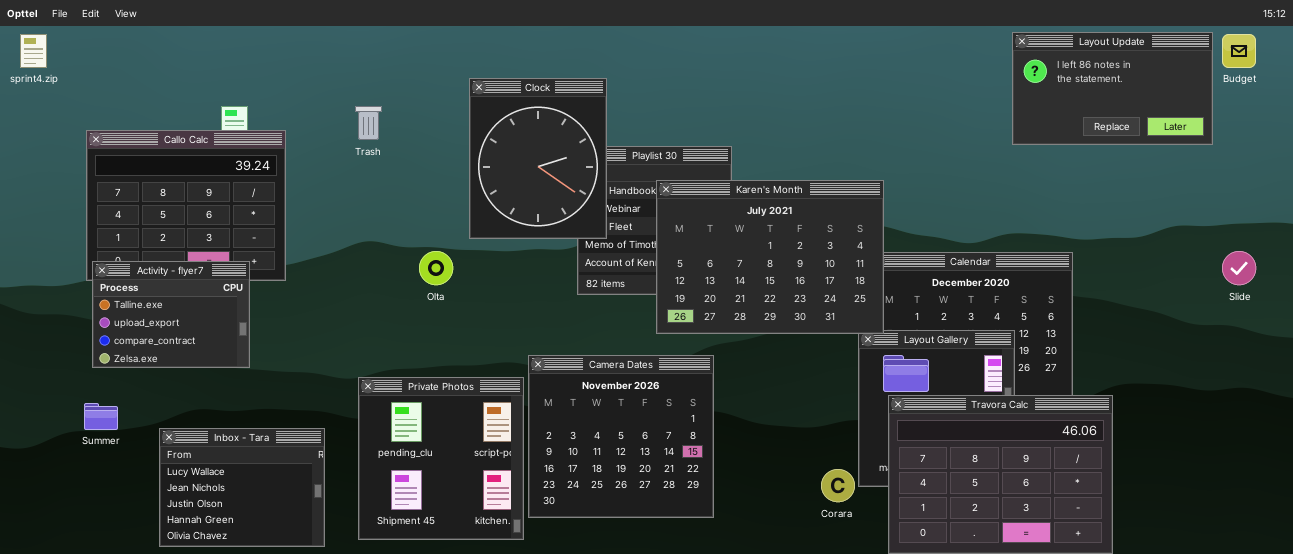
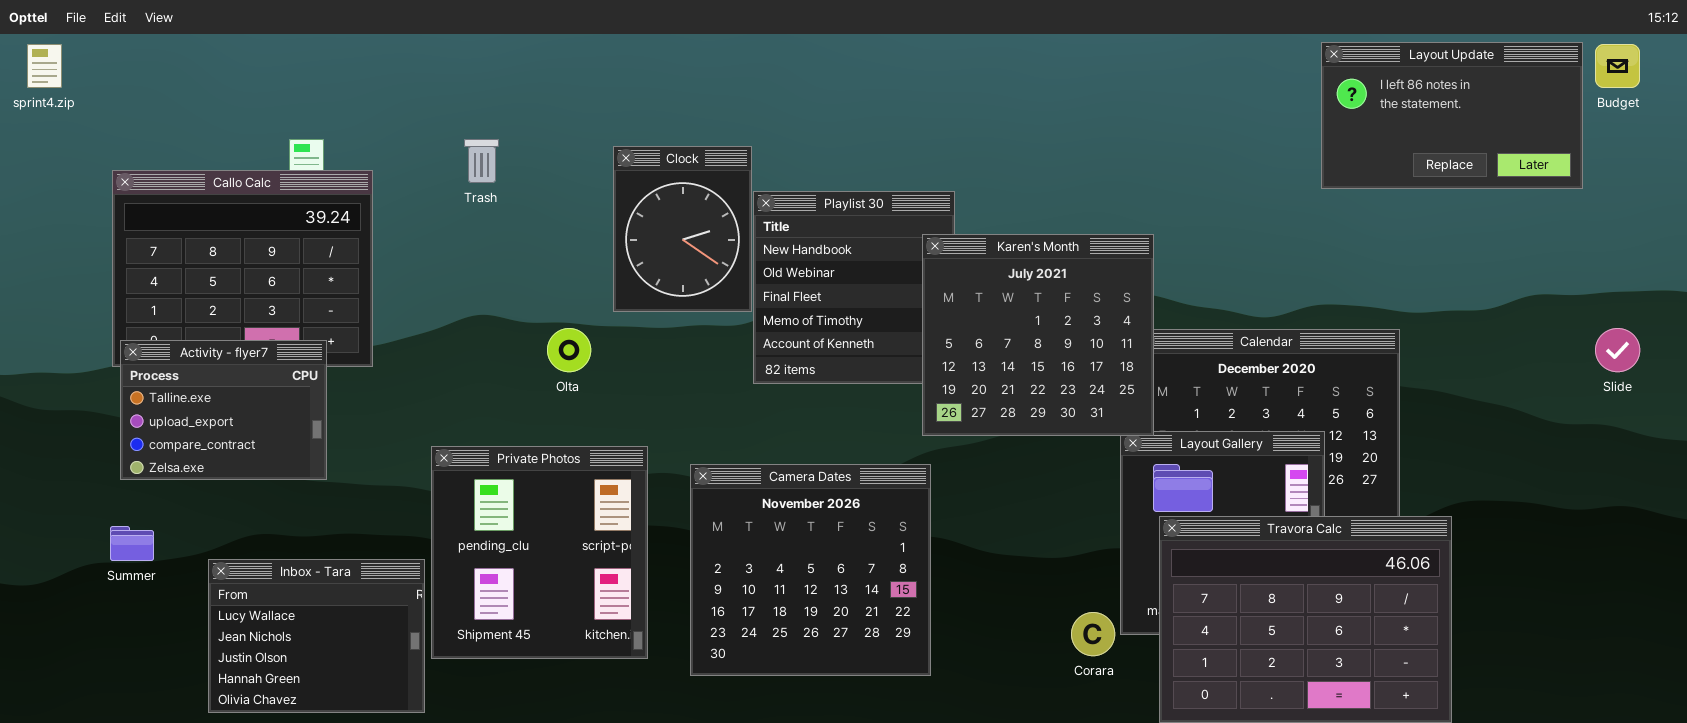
Clock: [469,78,607,239] -> [613,146,752,312], resized
Karen's Month: [656,180,884,334] -> [922,234,1154,436], resized
Private Photos: [358,377,524,540] -> [431,446,648,659], moved

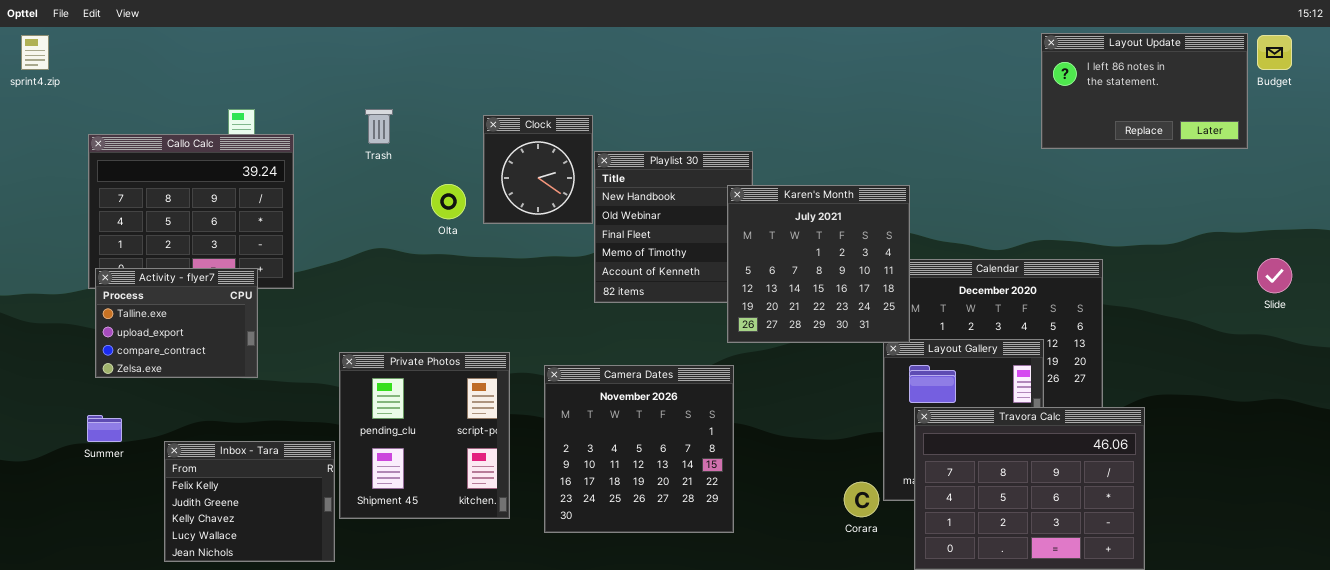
Clock: [613,146,752,312] -> [483,115,593,224], resized
Olta: [547,328,591,372] -> [431,184,466,219], moved
Inbox - Tara: [208,559,425,713] -> [164,441,335,562], scrolled up 3 rows

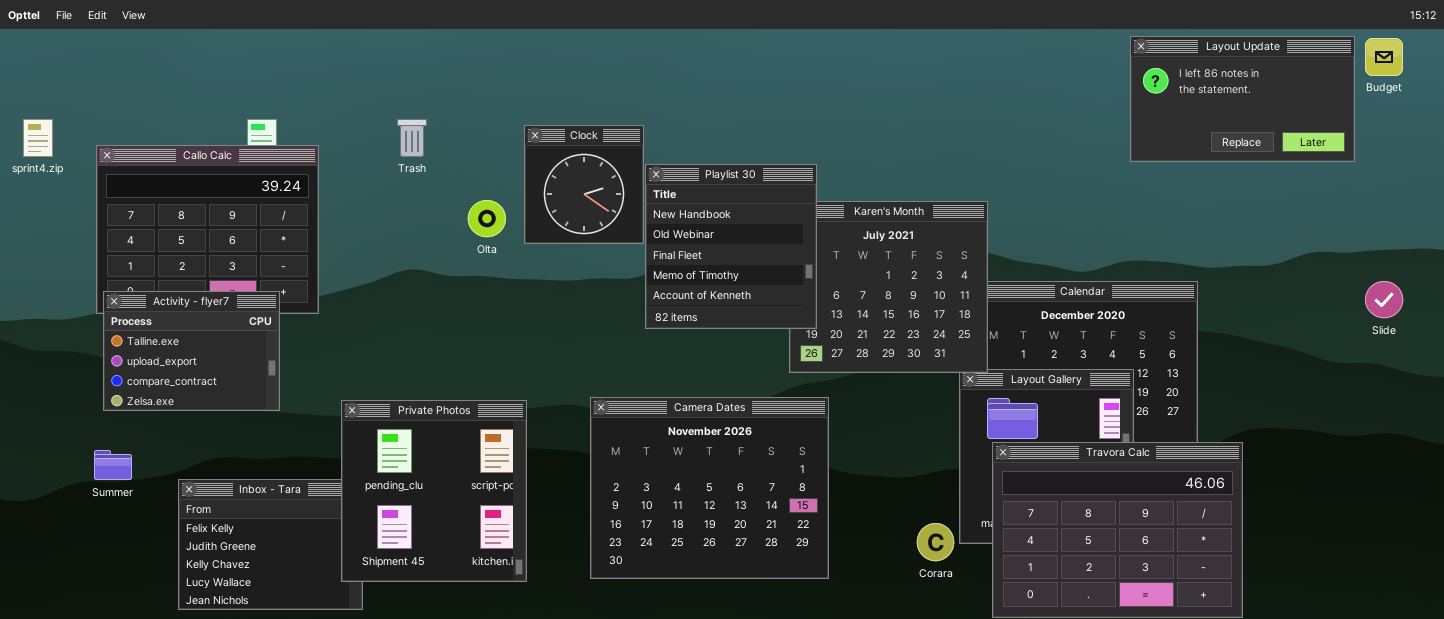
sprint4.zip: [21,35,49,70] -> [23,119,53,157], moved
Playlist 30: [594,151,753,303] -> [645,164,817,329], raised
Private Photos: [339,352,510,519] -> [341,400,527,582], moved
Camera Dates: [544,365,734,533] -> [590,397,829,579], resized

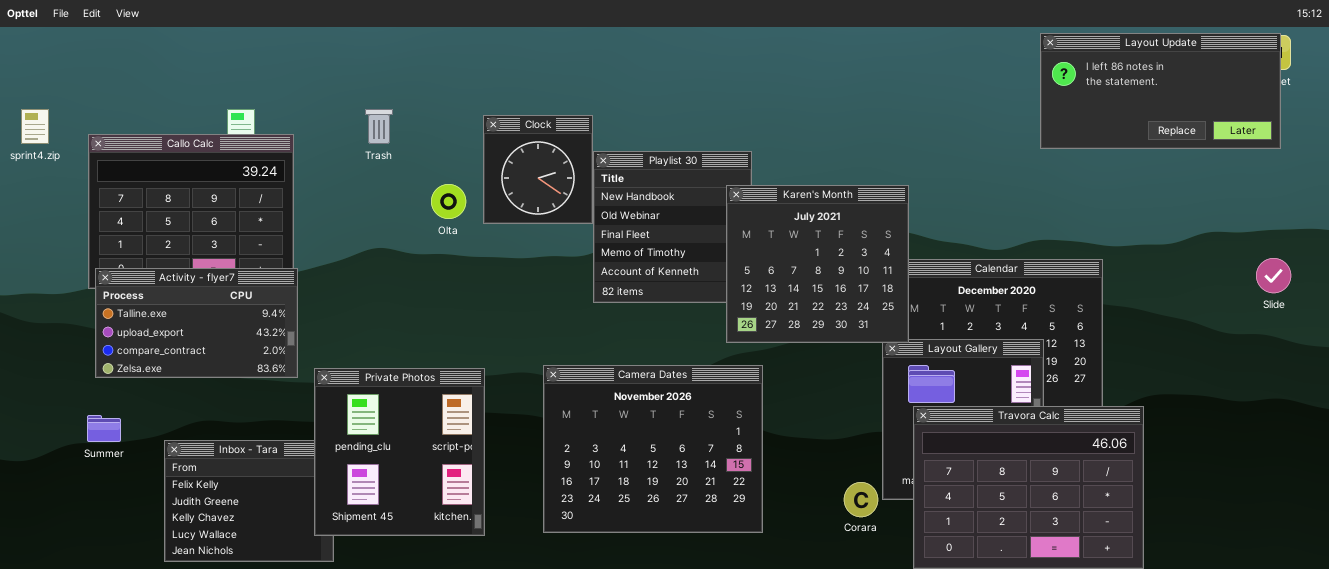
Layout Update: [1130,36,1355,162] -> [1040,33,1281,149], resized
Karen's Month: [789,201,988,373] -> [726,185,909,343], raised
Activity - flyer7: [103,291,280,411] -> [95,268,298,378], resized

